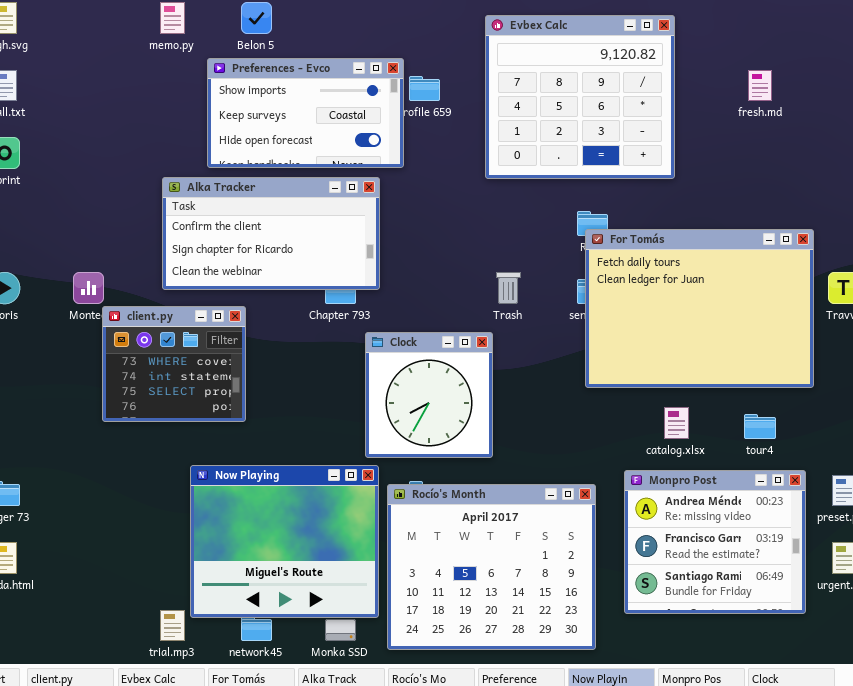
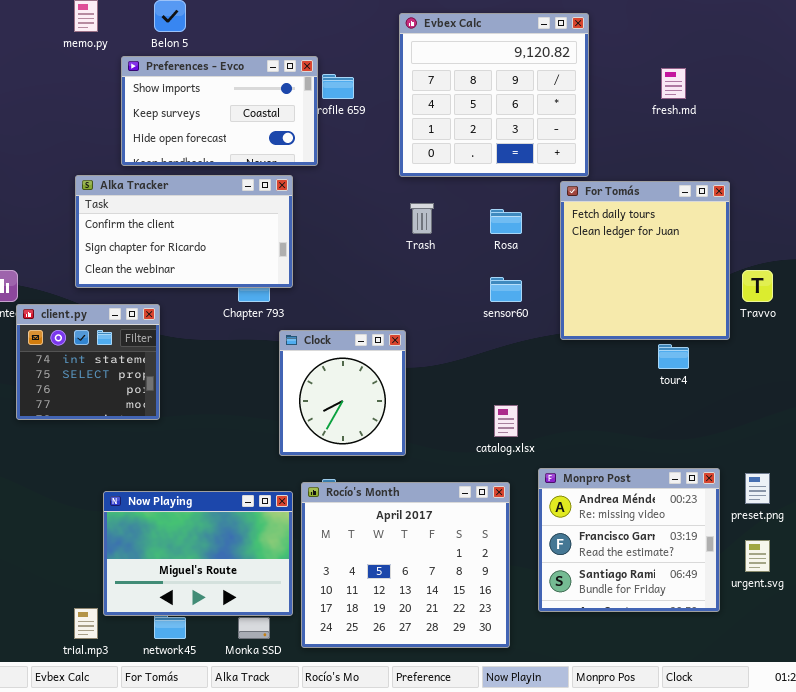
For Tomás: [585,229,814,388] -> [560,181,730,340], moved, resized
Trash: [496,272,521,304] -> [410,203,434,234], moved
client.py: [102,306,246,422] -> [16,304,160,420], scrolled down 1 row
catalog.xlsx: [664,407,689,439] -> [494,405,518,437], moved
tour4: [744,414,776,439] -> [658,344,689,369], moved
Now Playing: [190,465,379,618] -> [103,491,293,616], resized

